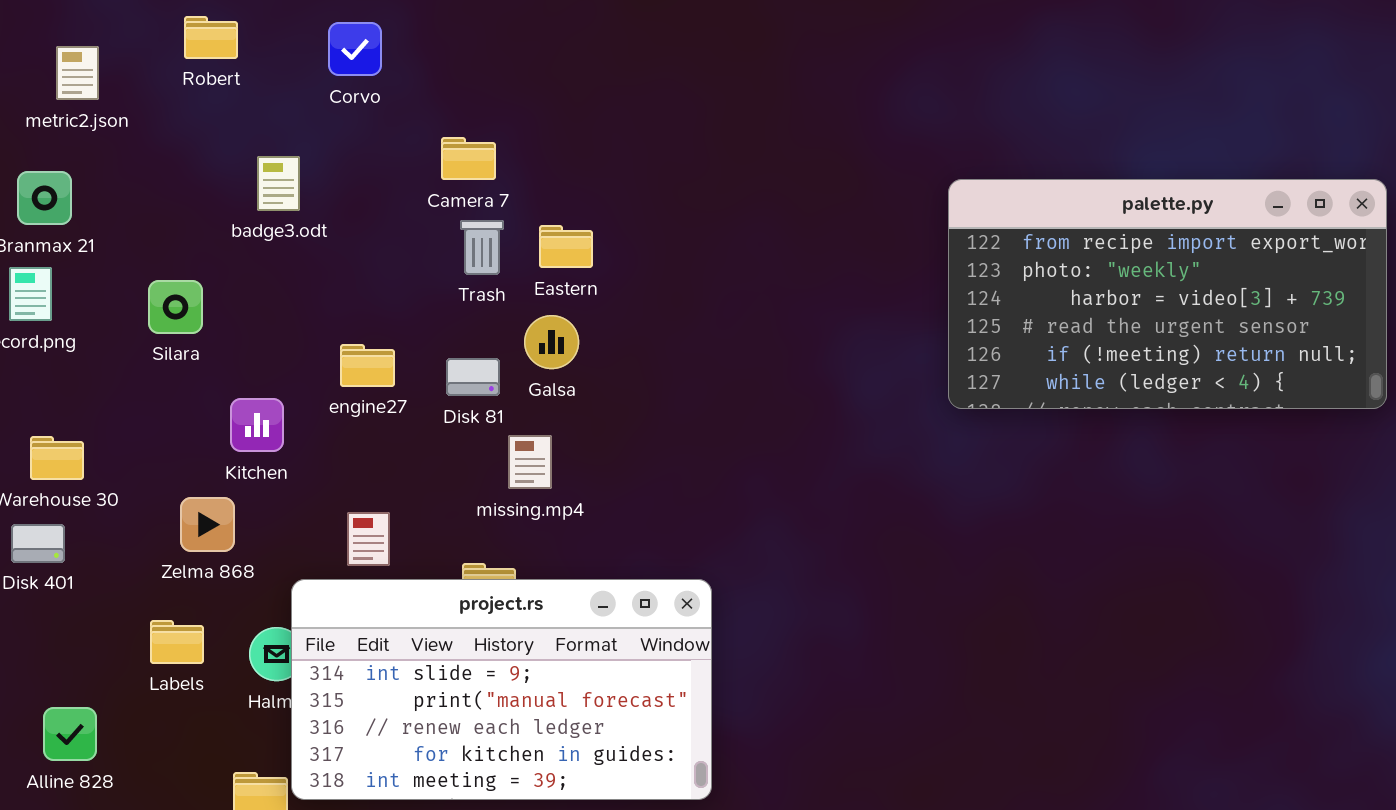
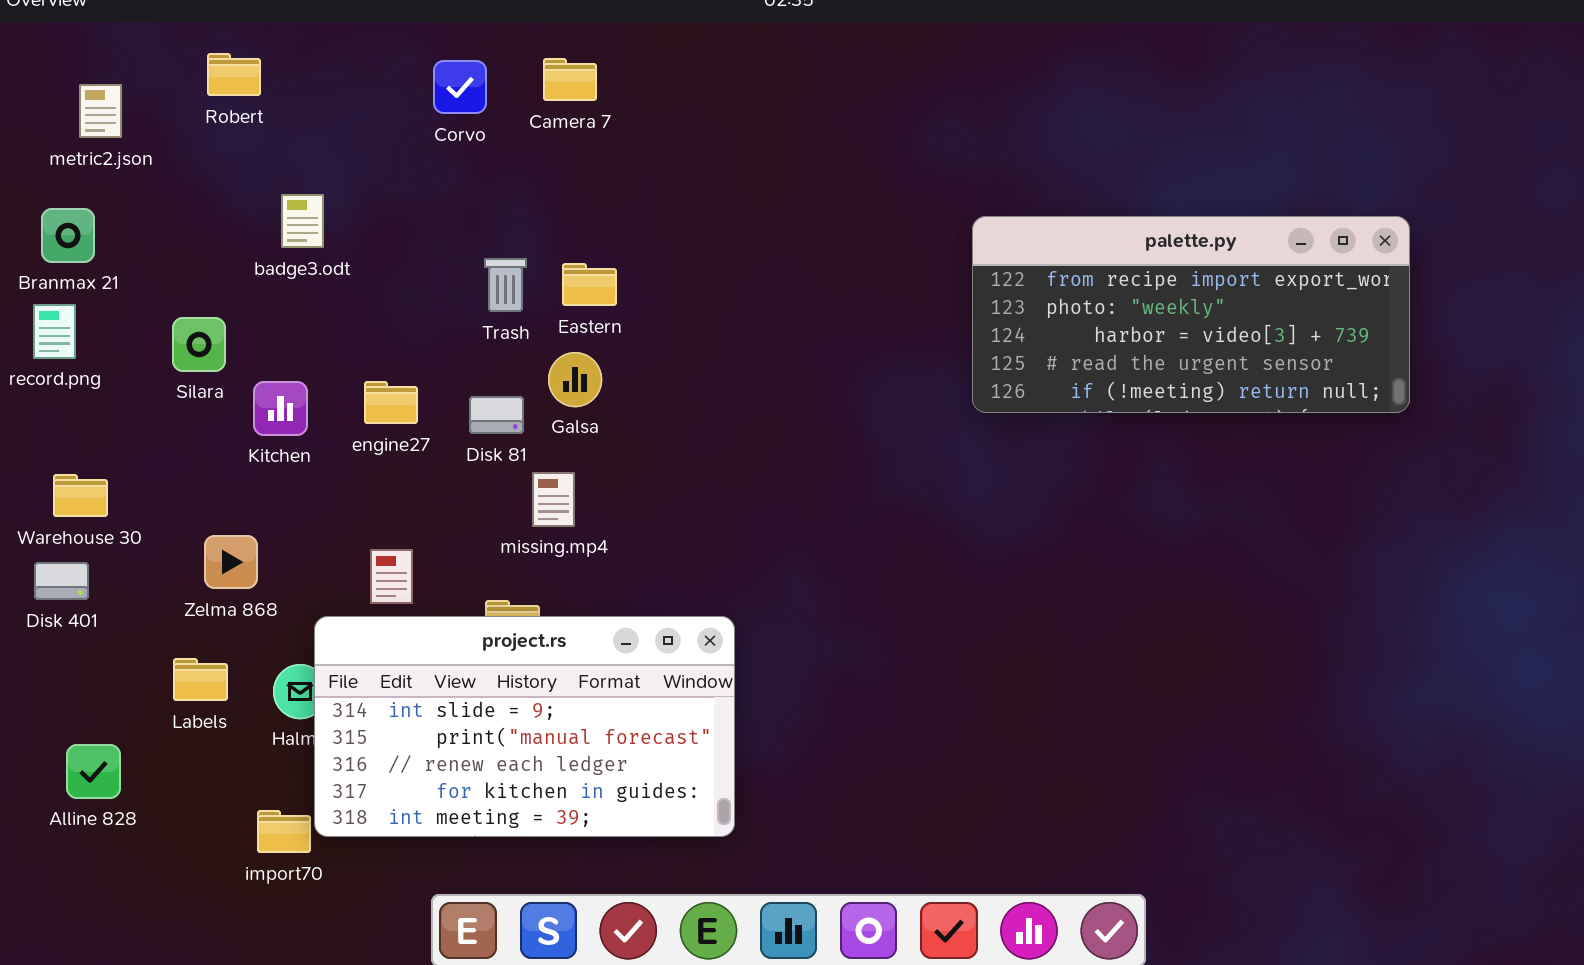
Corvo: [328,22,382,76] -> [433,60,487,114], moved
Camera 7: [441,137,496,180] -> [543,58,597,101], moved
palette.py: [948,179,1387,409] -> [972,216,1410,413], resized
Kitchen: [230,398,284,452] -> [253,381,308,436], moved

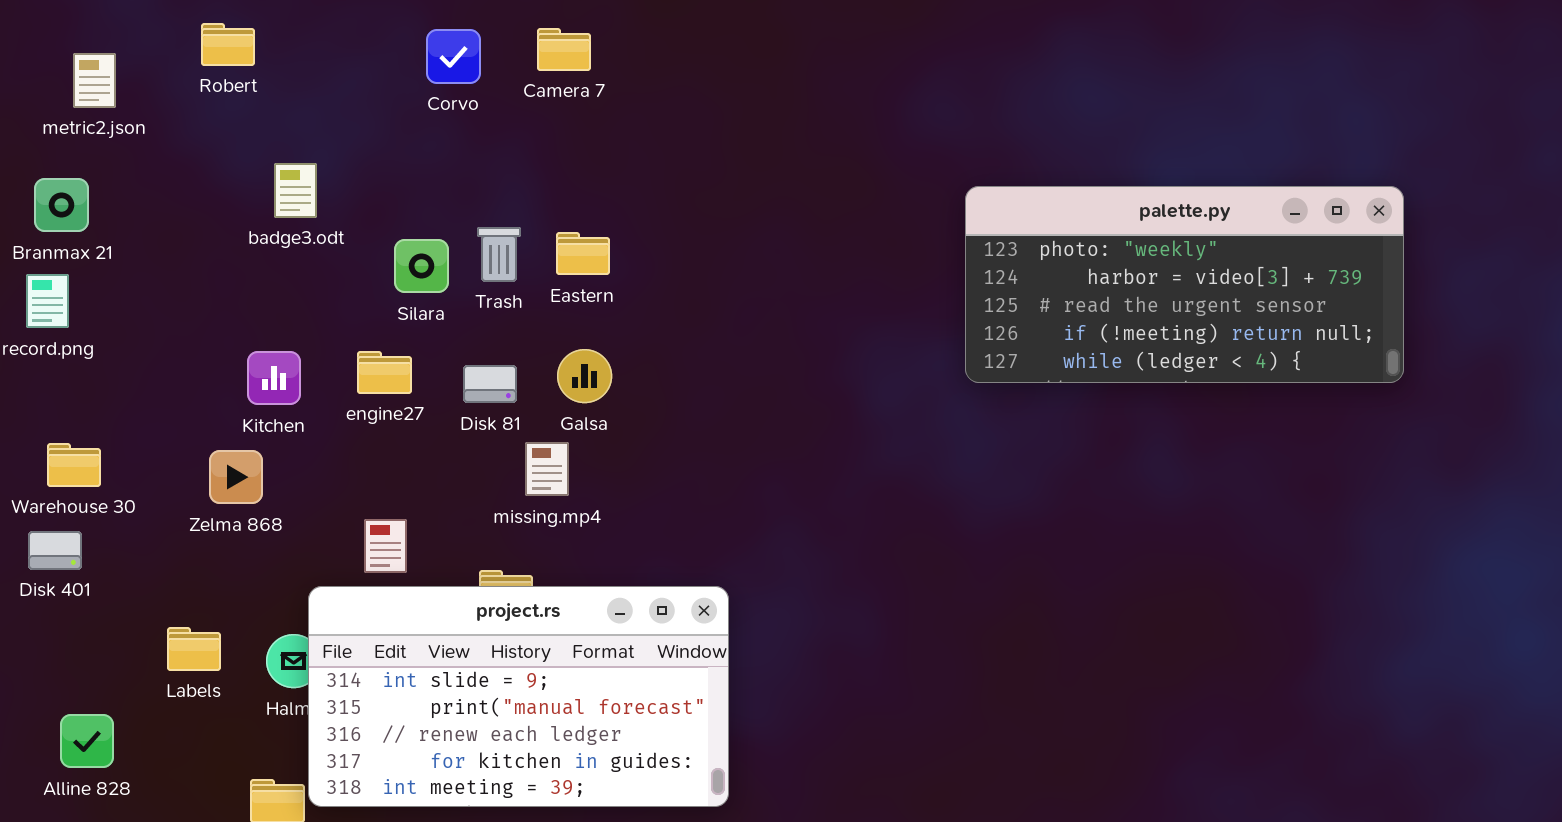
palette.py: [972,216,1410,413] -> [965,186,1404,383], scrolled down 1 row
Silara: [172,317,226,372] -> [394,239,449,293], moved
Galsa: [548,352,602,407] -> [557,349,612,403], moved
Zelma 868: [204,535,258,589] -> [209,450,263,504], moved

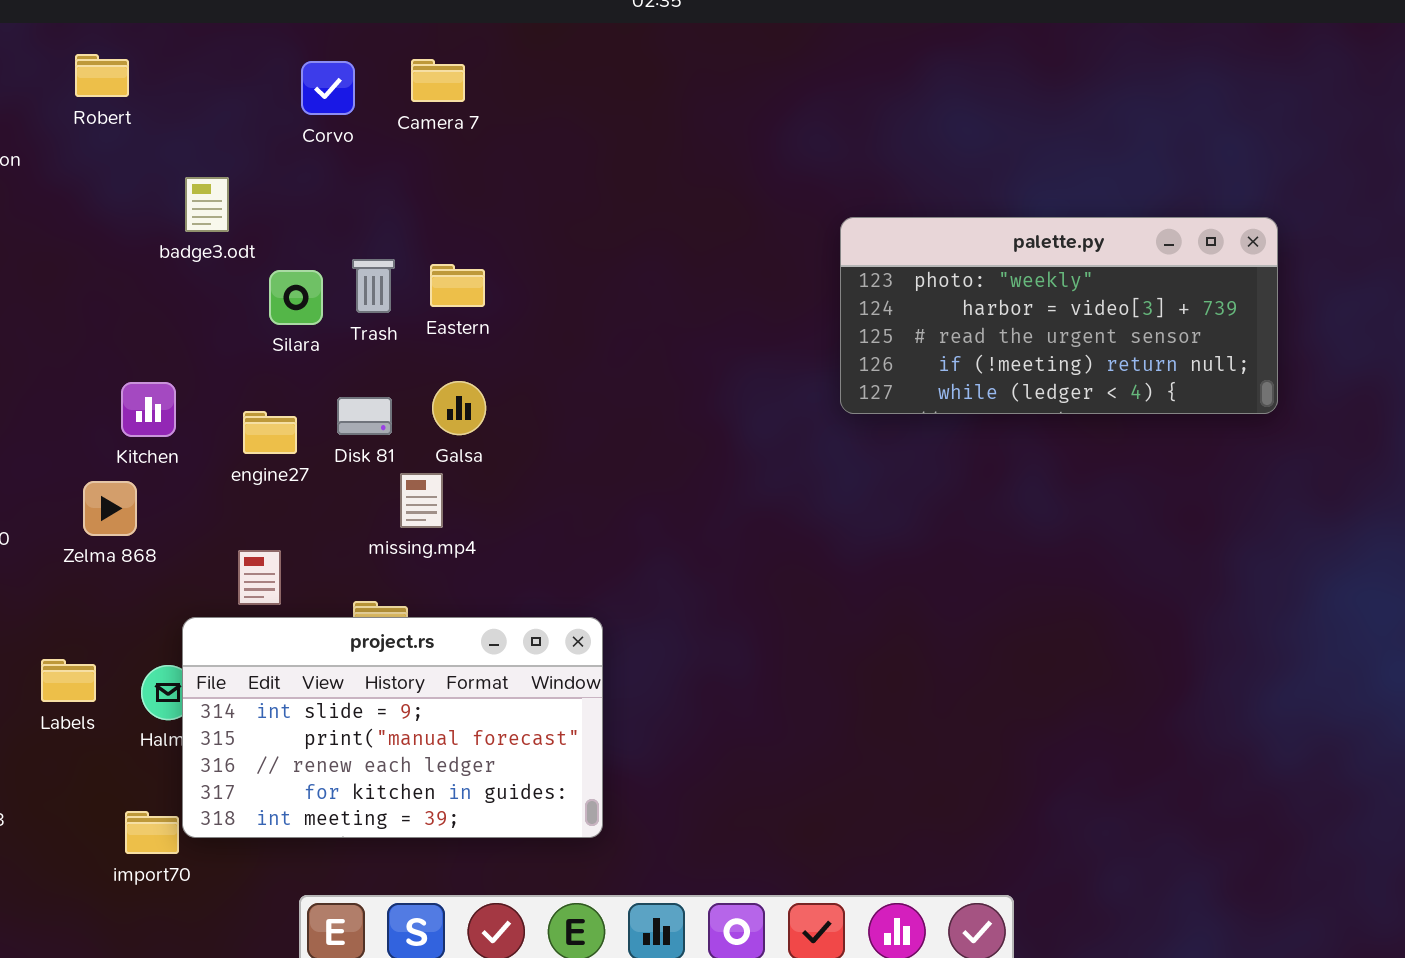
badge3.odt: [274,163,317,218] -> [185,177,229,232], moved
engine27: [357,351,412,394] -> [243,411,297,454], moved

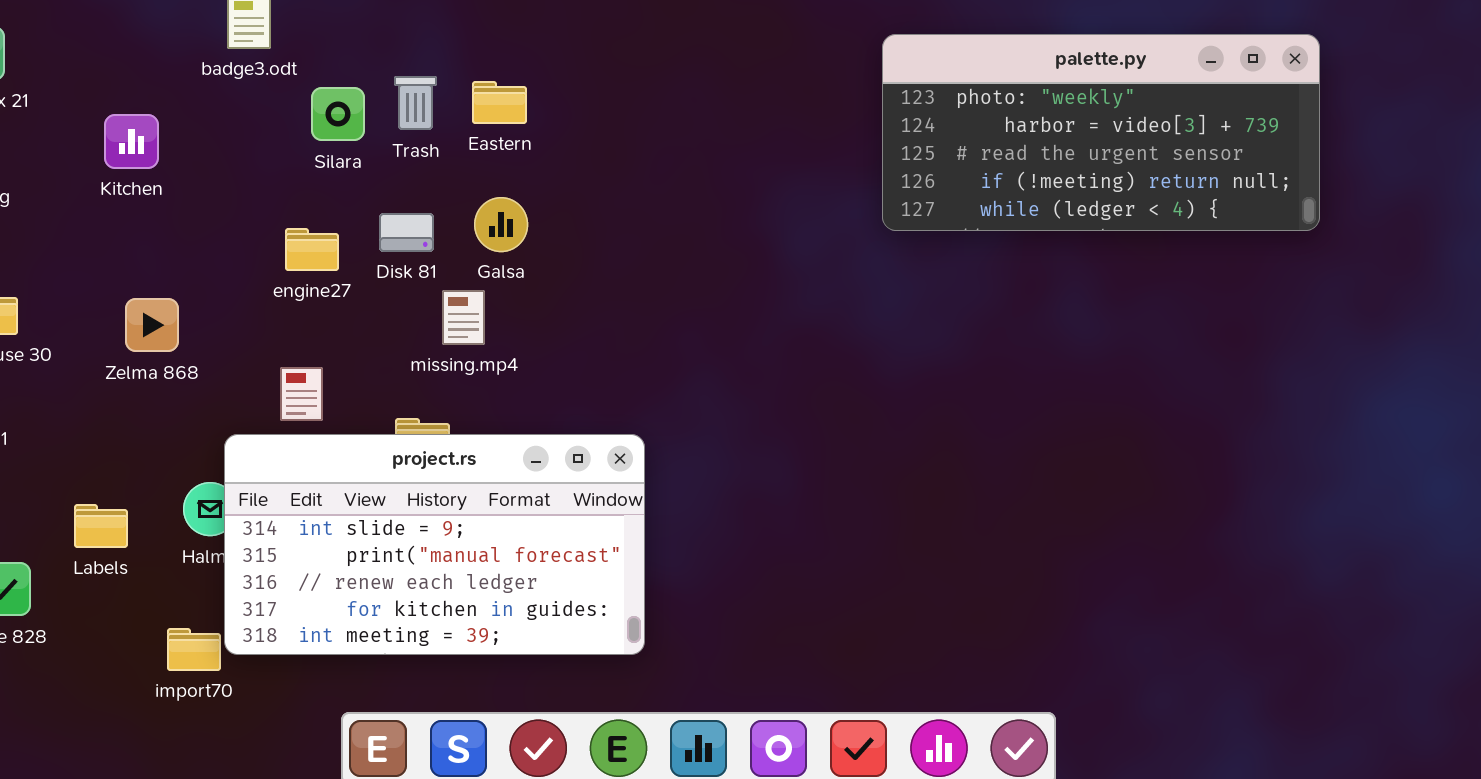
Kitchen: [121,382,176,437] -> [104,114,159,169], moved
Labels: [41,659,96,702] -> [74,504,128,548], moved

